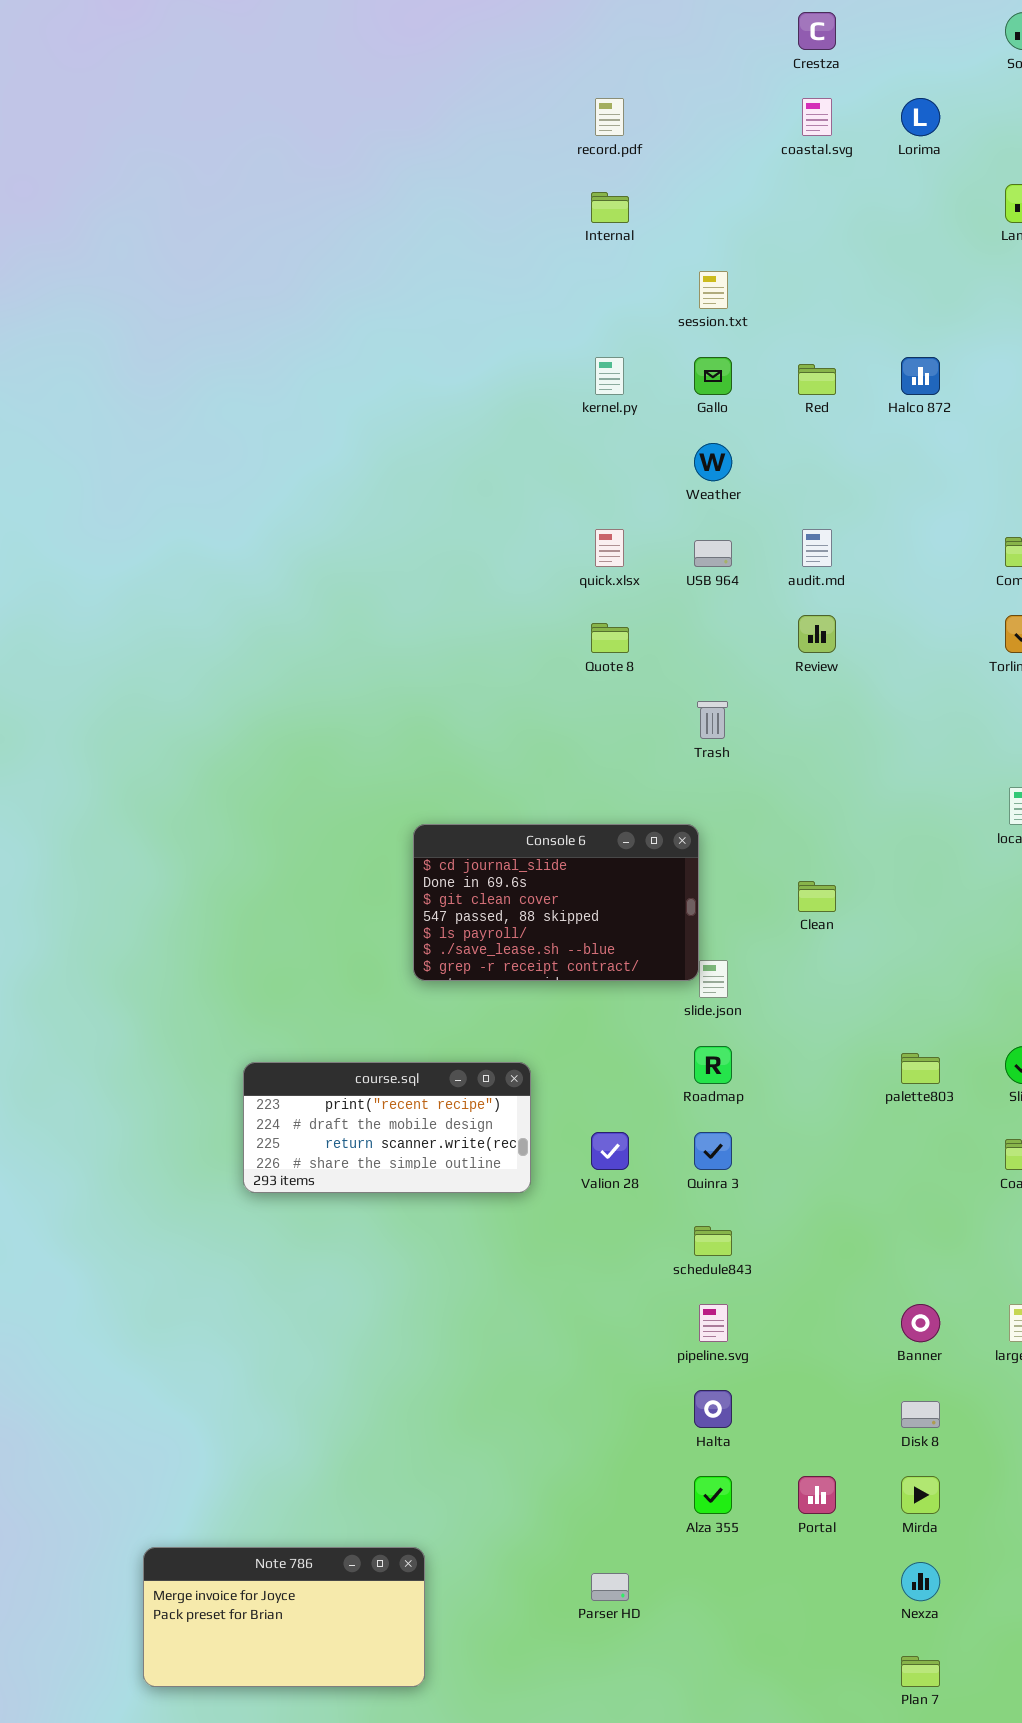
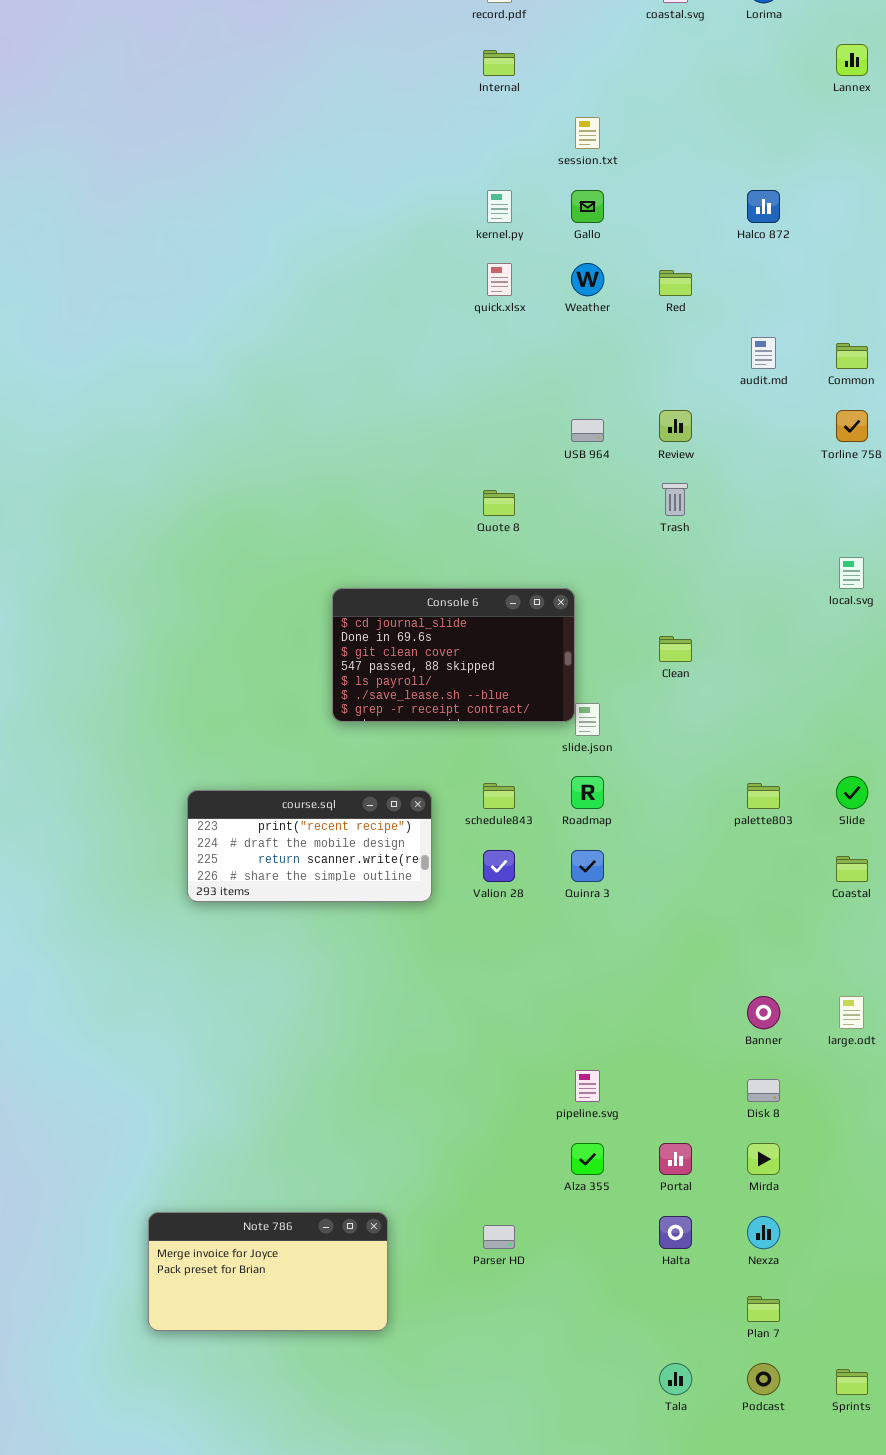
Red: [798,364,836,395] -> [659,270,692,296], moved
quick.xlsx: [595,529,624,567] -> [487,263,512,296], moved
audit.md: [802,529,832,567] -> [751,337,776,369], moved
USB 964: [694,540,732,567] -> [571,419,604,442], moved
Quote 8: [591,623,629,653] -> [483,490,515,516], moved
Trash: [697,701,728,739] -> [662,483,688,516], moved
schedule843: [694,1226,732,1256] -> [483,783,515,809], moved
pipeline.svg: [699,1304,728,1342] -> [575,1070,600,1102], moved
Halta: [694,1390,732,1428] -> [659,1216,692,1249], moved
Note 786: [143,1547,425,1687] -> [148,1212,388,1331], moved

